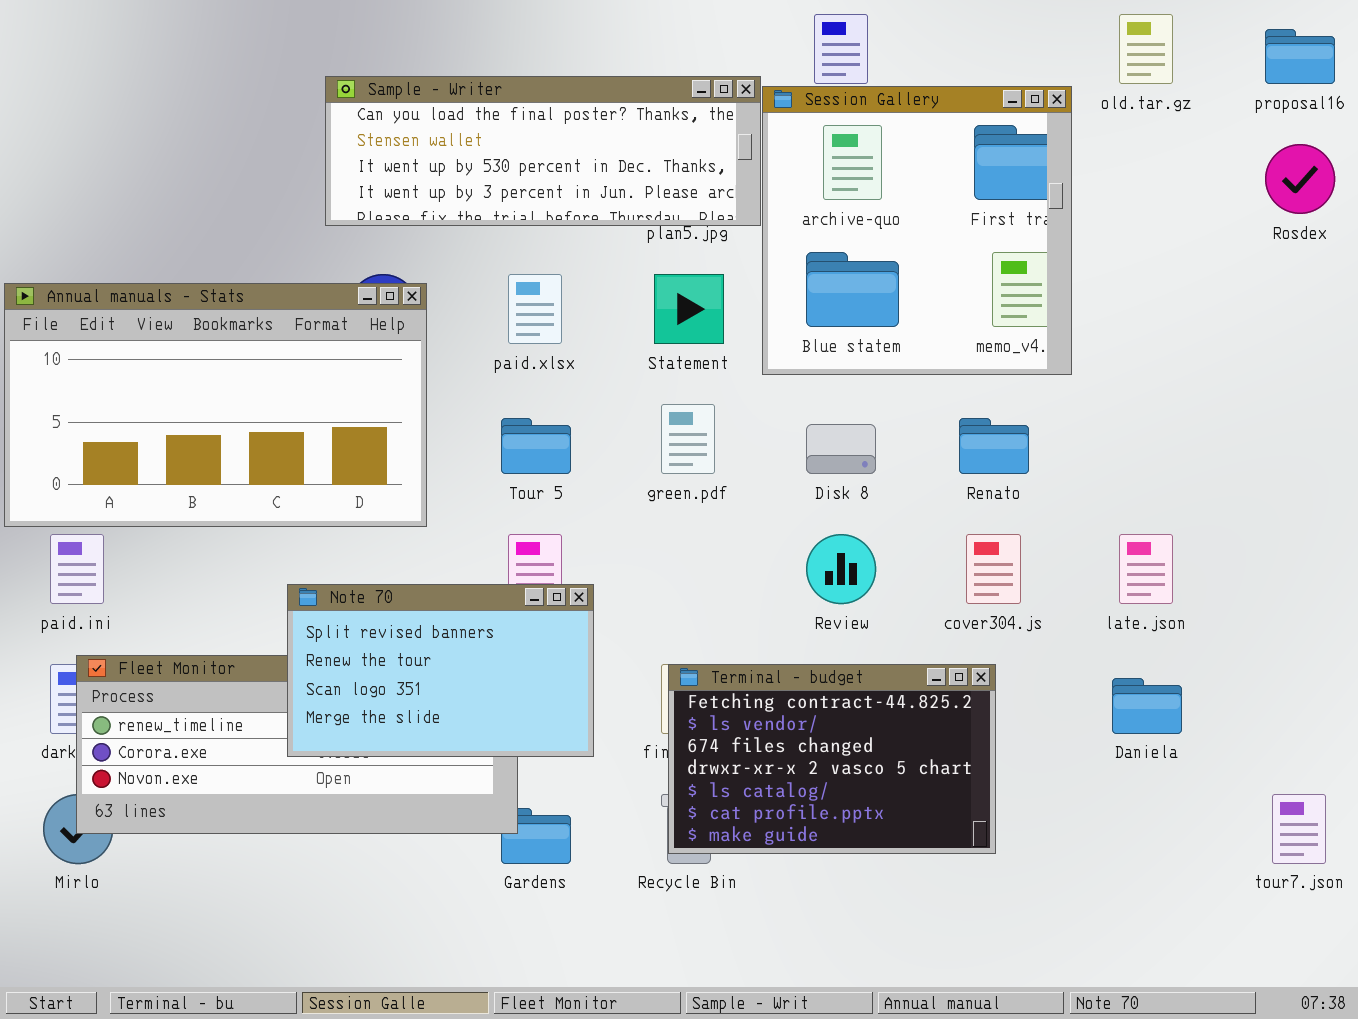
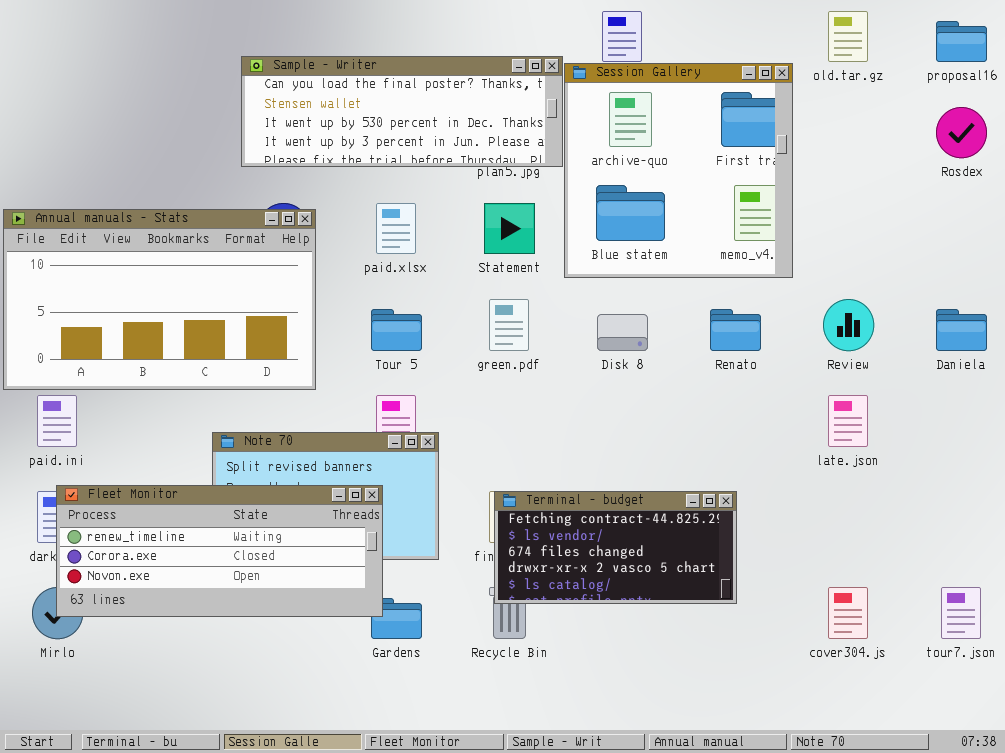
Review: [806,534,876,604] -> [823,299,874,351], moved
cover304.js: [966,534,1021,604] -> [828,587,868,639], moved
Fleet Monitor: [76,655,518,834] -> [56,485,383,617], raised
Terminal - budget: [668,664,996,854] -> [494,491,737,604], resized
Daniela: [1112,678,1182,734] -> [936,309,987,351], moved

